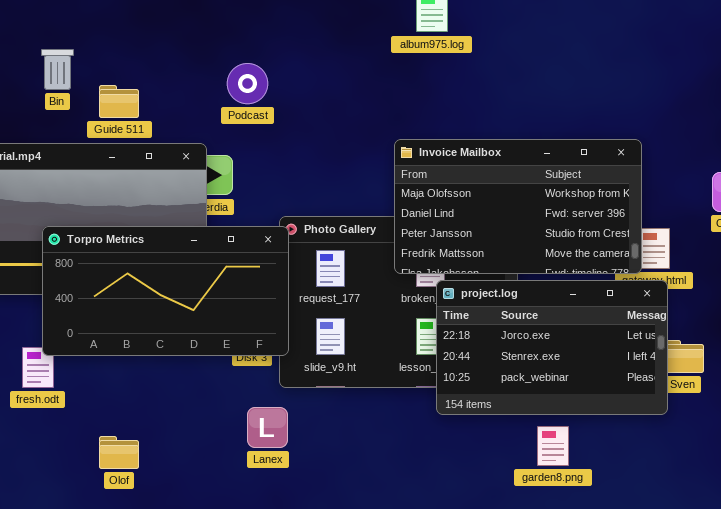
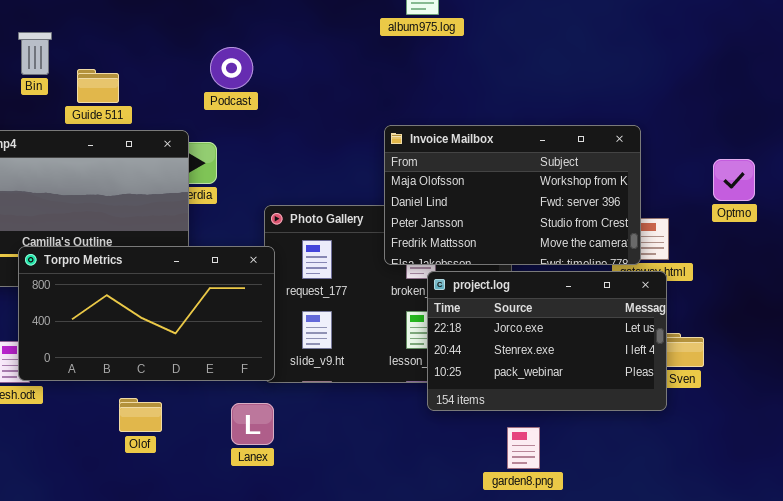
Torpro Metrics: [42,226,289,356] -> [18,246,275,381], moved
garden8.png: [537,426,569,466] -> [507,427,540,469], moved
Olof: [99,436,139,469] -> [119,398,162,432], moved

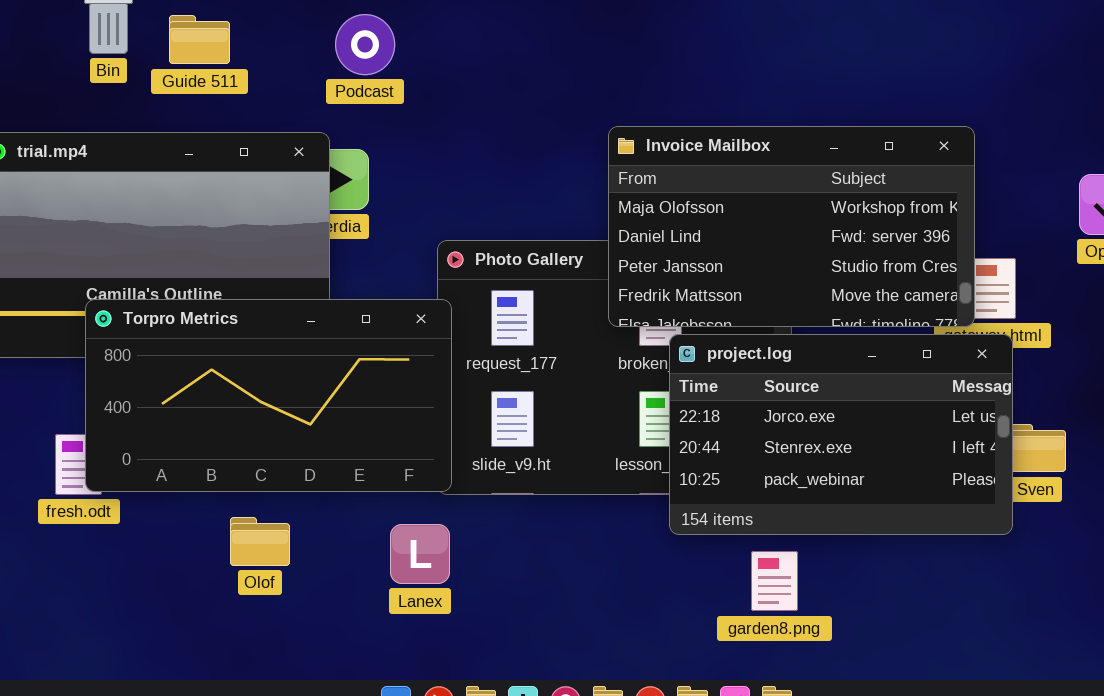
Podcast: [210,47,253,89] -> [335,14,395,75], moved
Guide 511: [77,69,119,103] -> [169,15,230,64], moved
garden8.png: [507,427,540,469] -> [751,551,798,611], moved

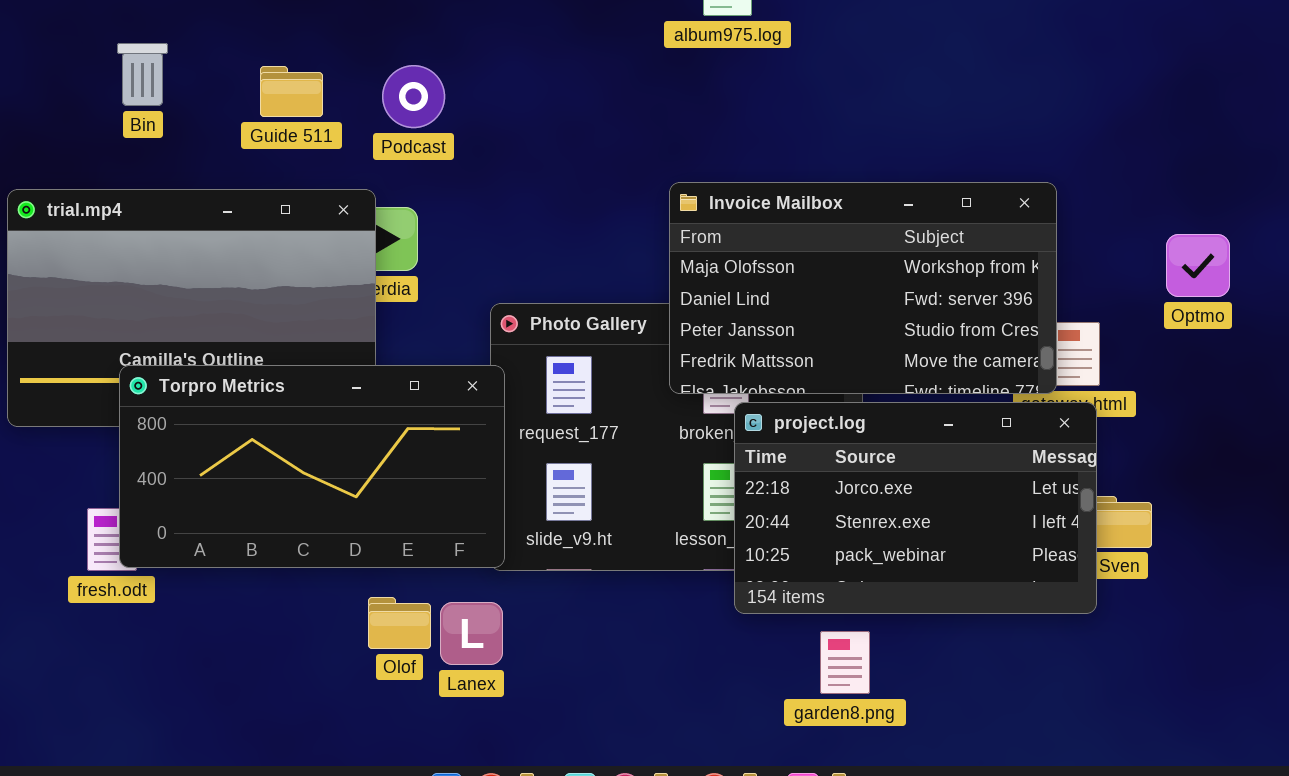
Guide 511: [169,15,230,64] -> [260,66,323,117], moved
Olof: [230,517,290,566] -> [368,597,431,649], moved

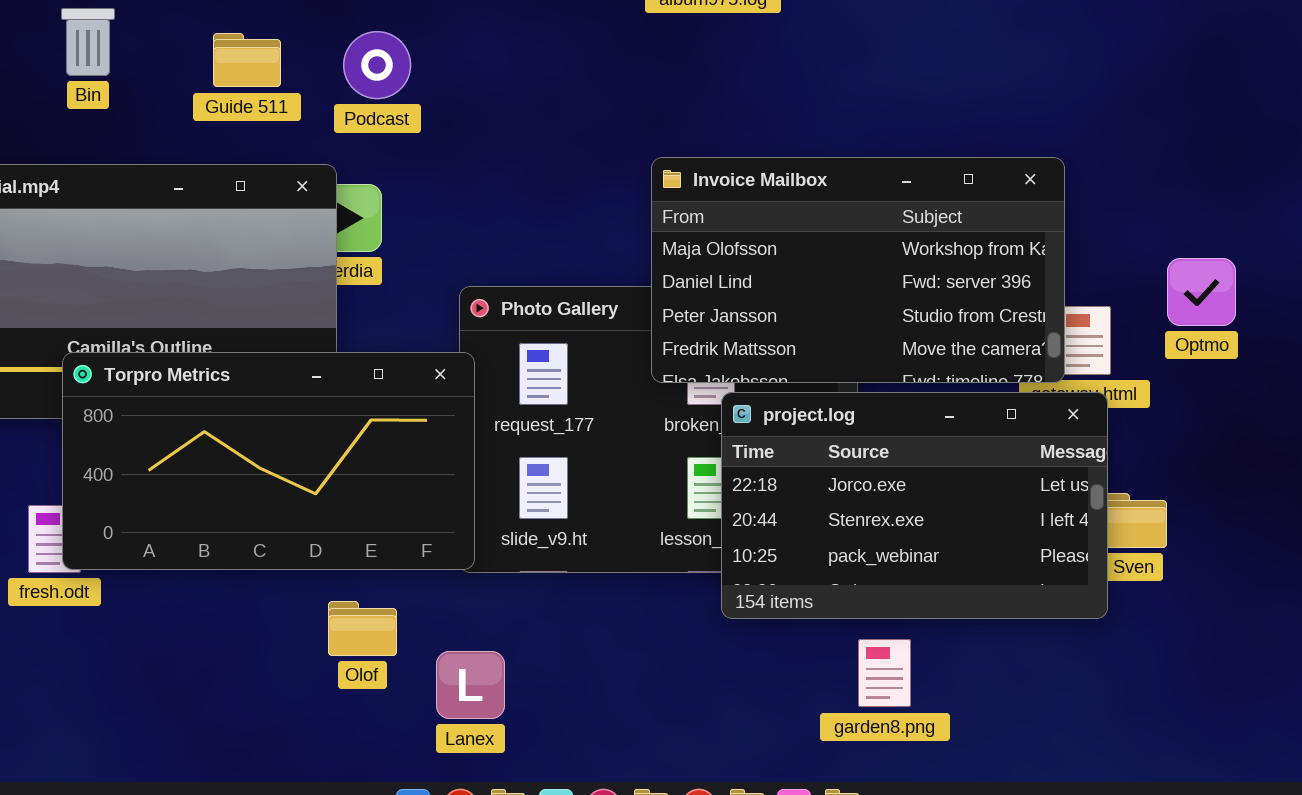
Optmo: [1166,234,1230,297] -> [1167,258,1236,326], moved
Lanex: [440,602,503,665] -> [436,651,505,719], moved
garden8.png: [820,631,870,694] -> [858,639,911,707], moved

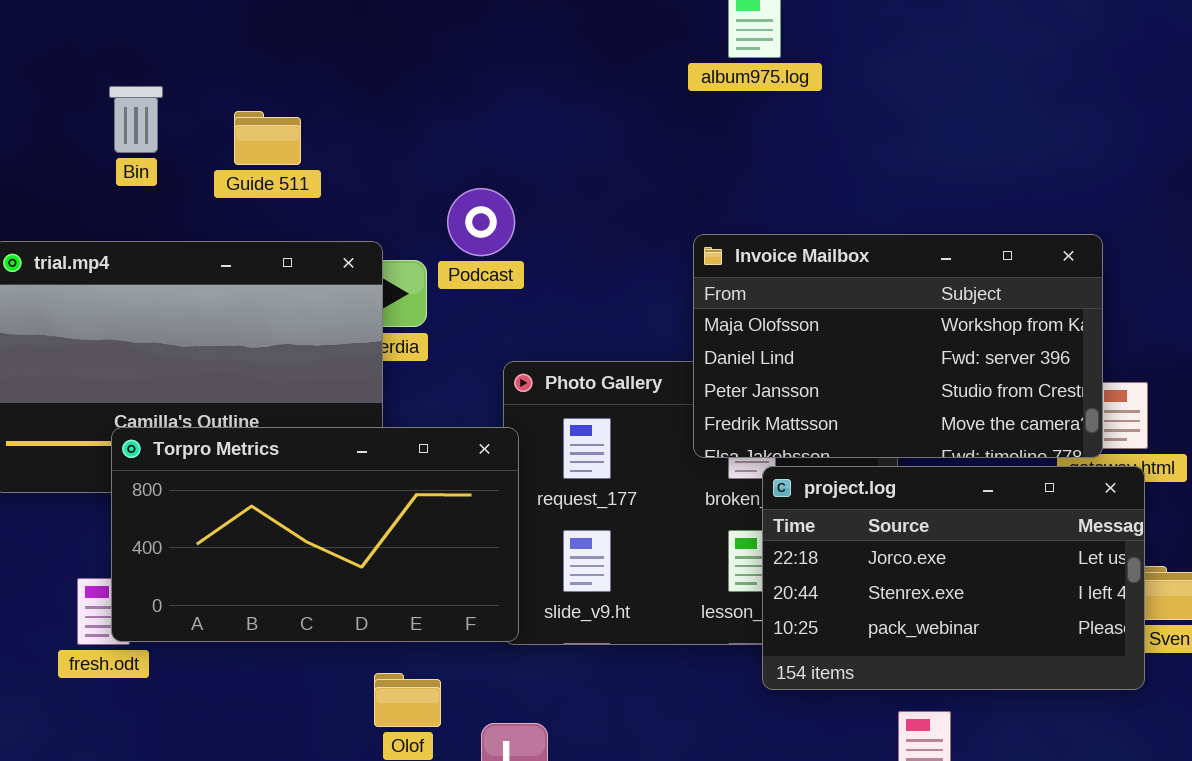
Podcast: [343,31,411,99] -> [447,188,515,256], moved
Guide 511: [213,33,281,87] -> [234,111,301,165], moved

